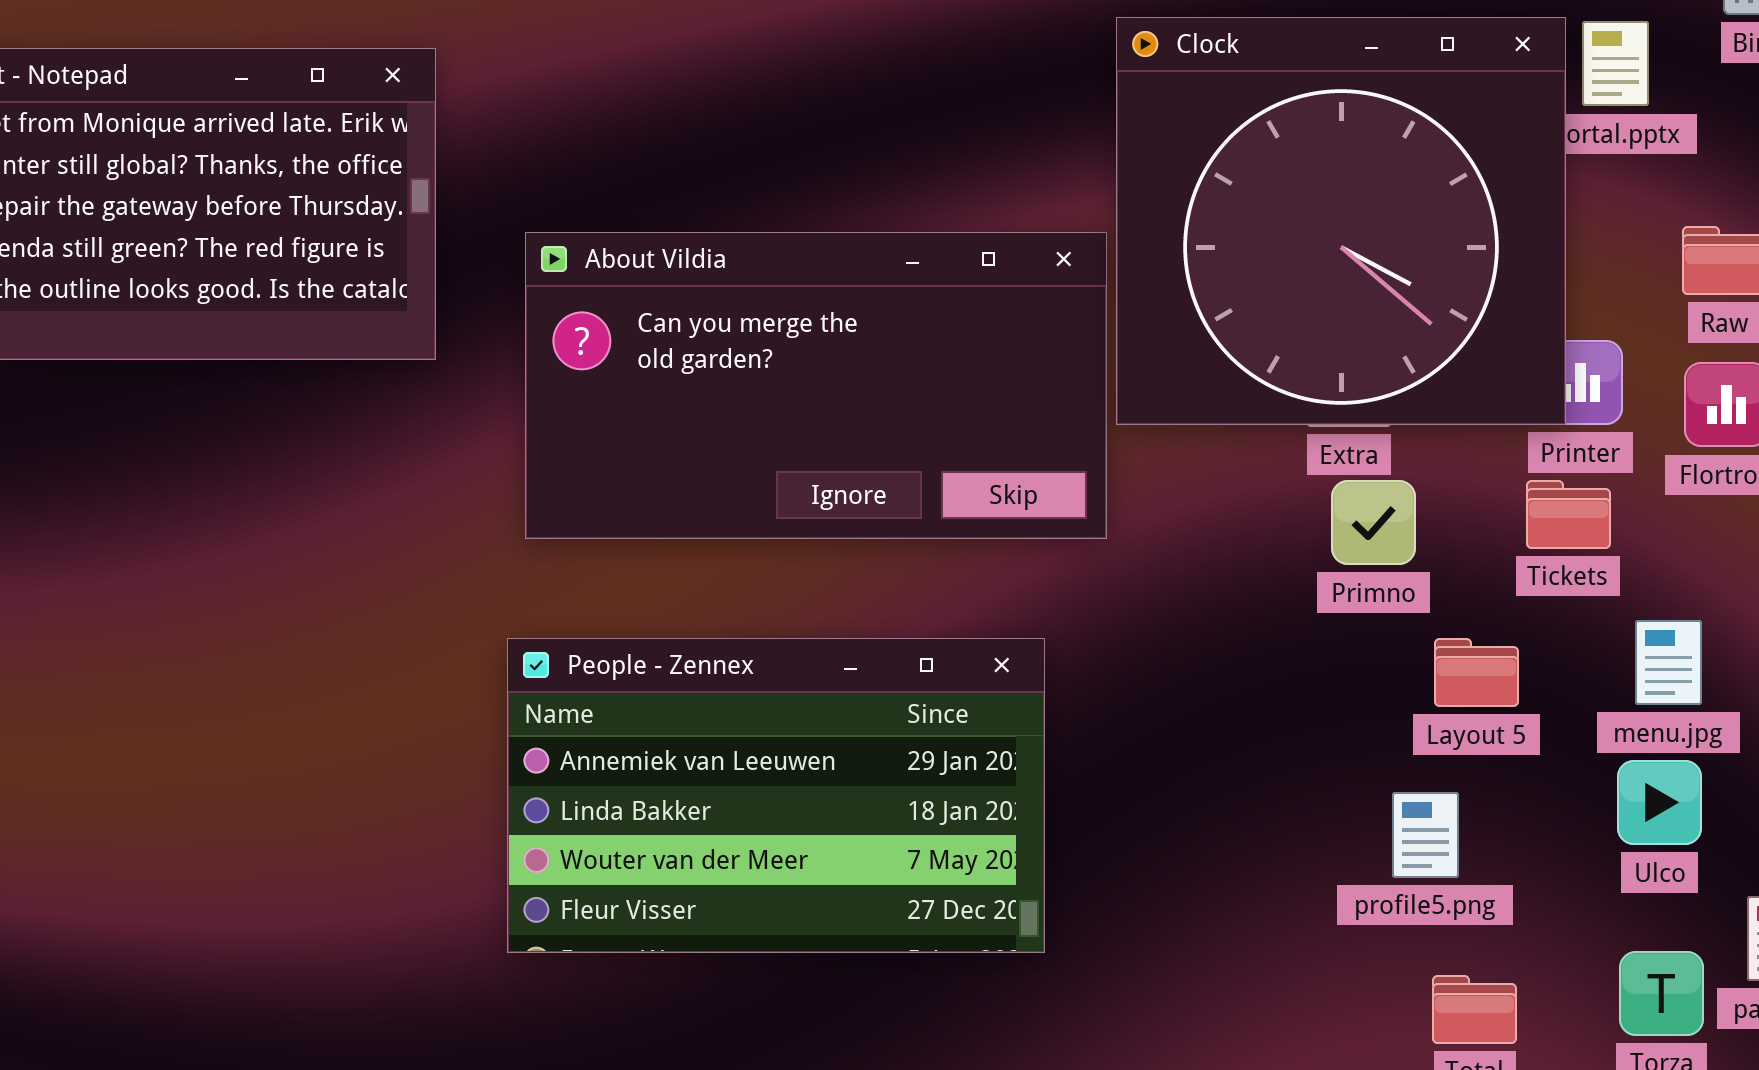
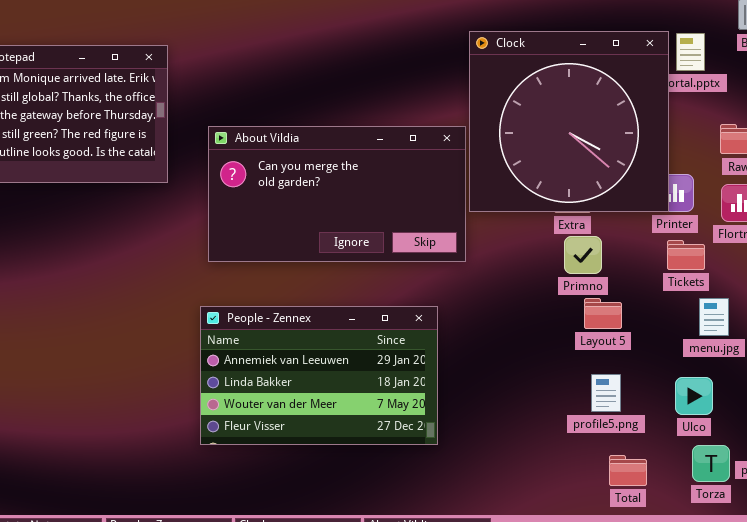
Tickets: [1526,480,1611,549] -> [667,240,705,270], moved
Layout 5: [1434,638,1519,707] -> [584,298,622,329], moved
Ulco: [1617,760,1702,845] -> [675,377,713,415], moved

